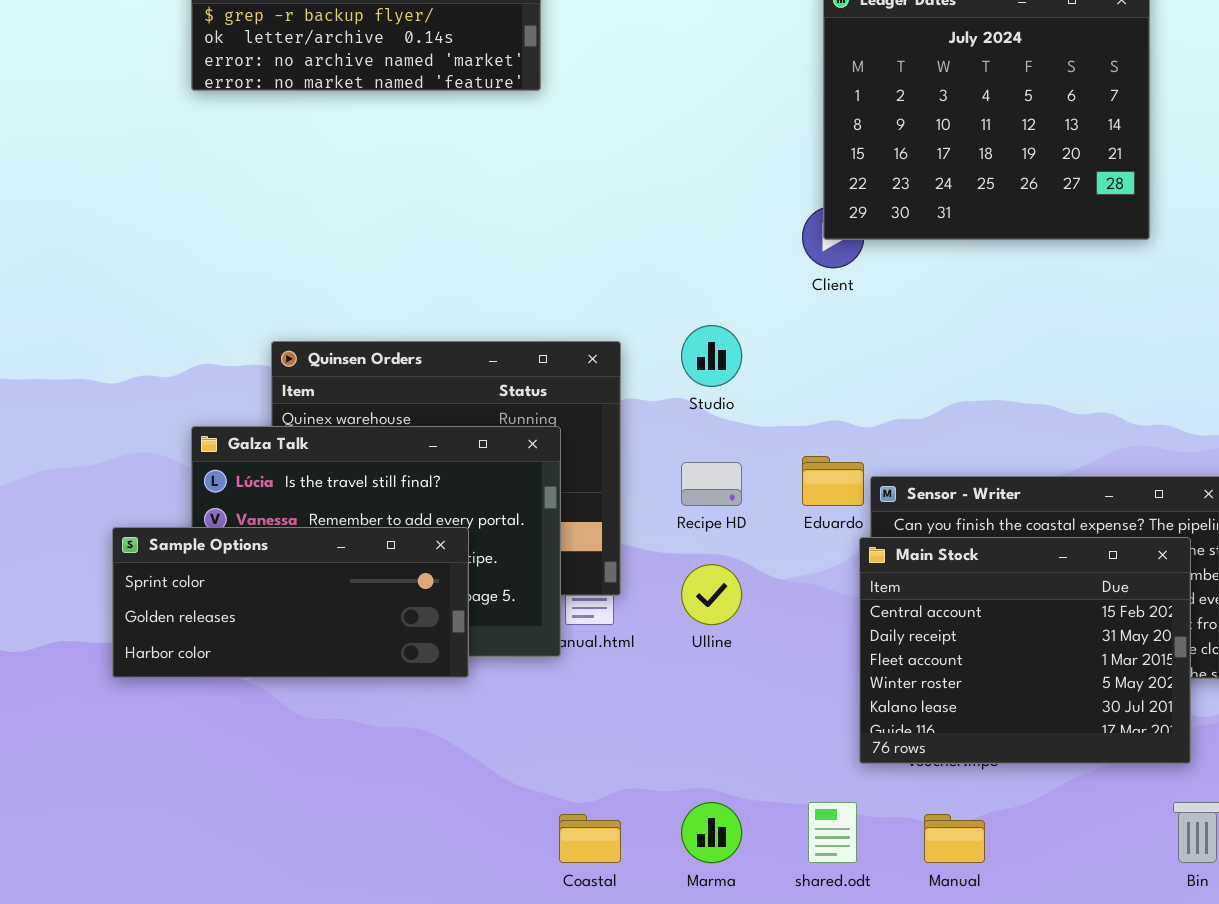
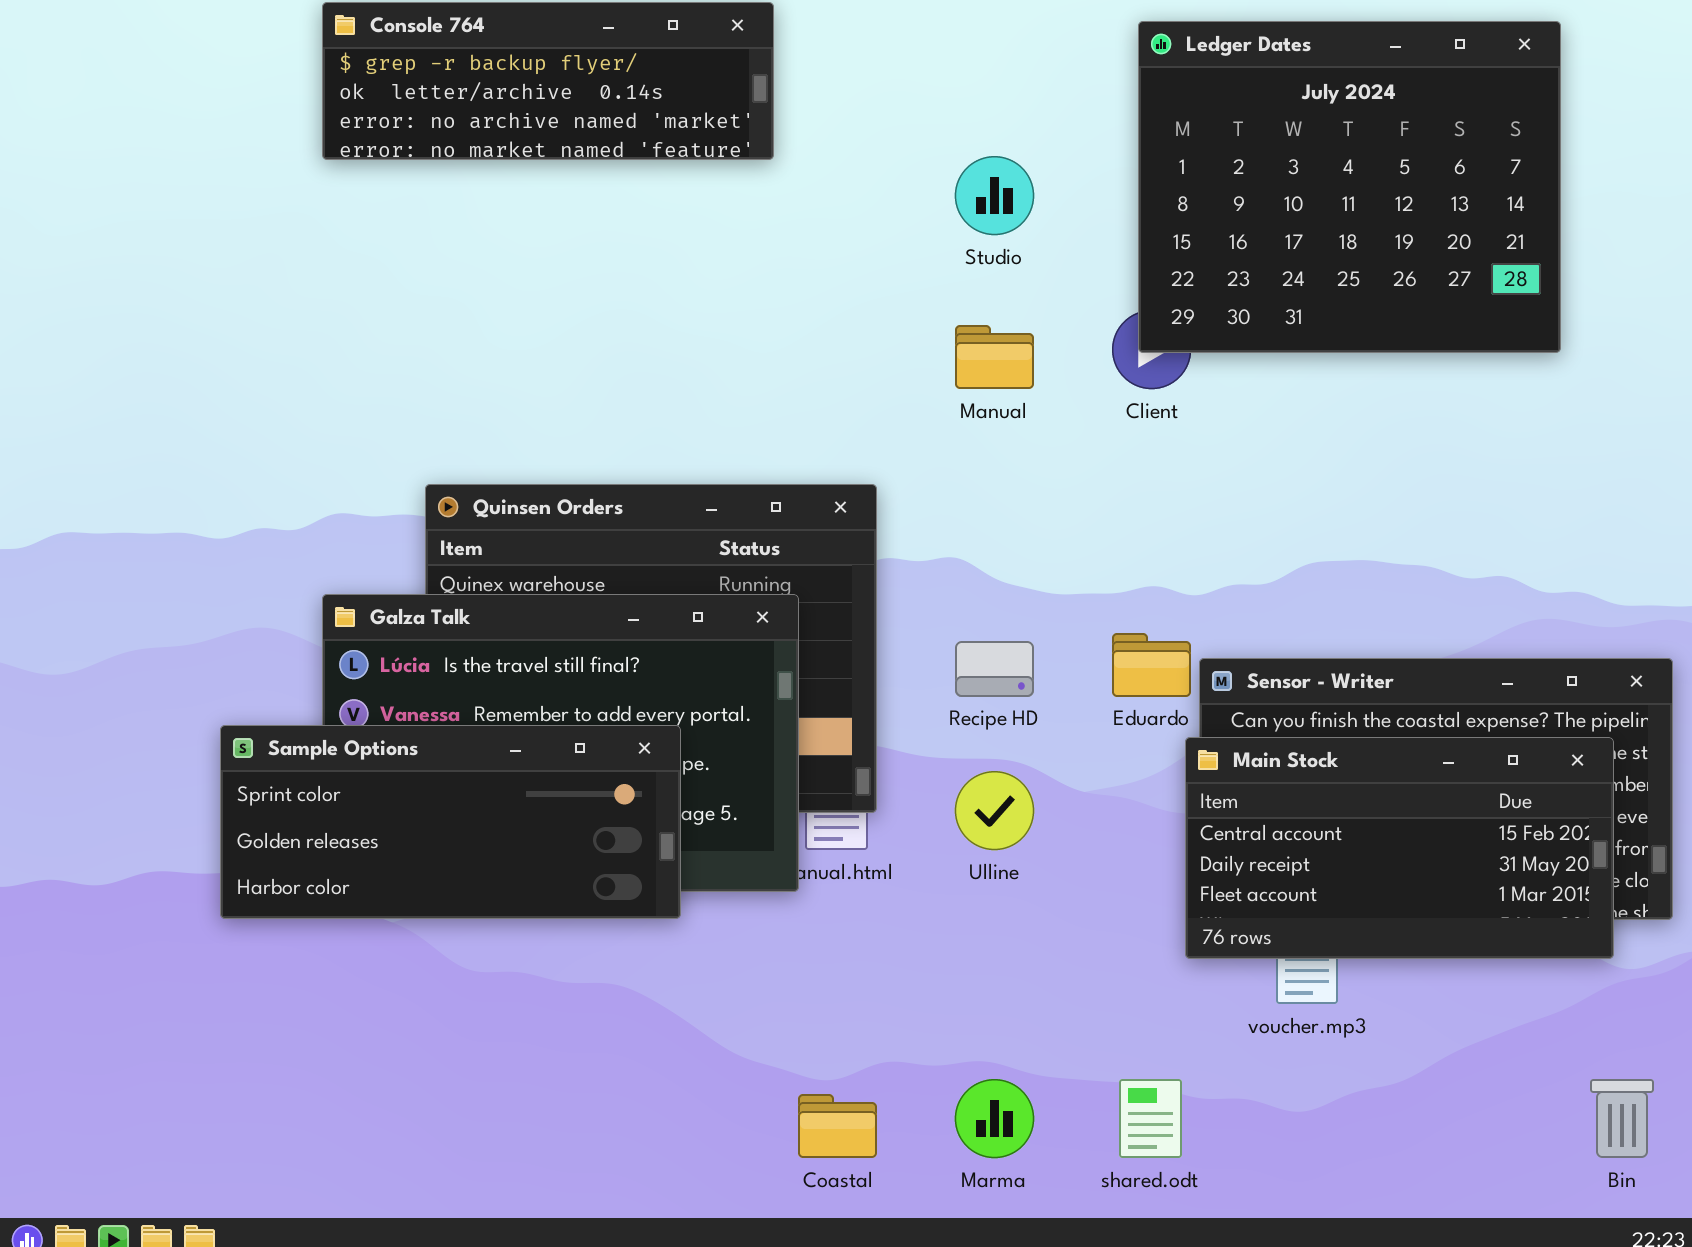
Studio: [681,325,742,387] -> [955,156,1034,235], moved
Main Stock: [859,537,1191,764] -> [1185,737,1614,959], resized
Manual: [924,814,985,863] -> [955,325,1034,389], moved

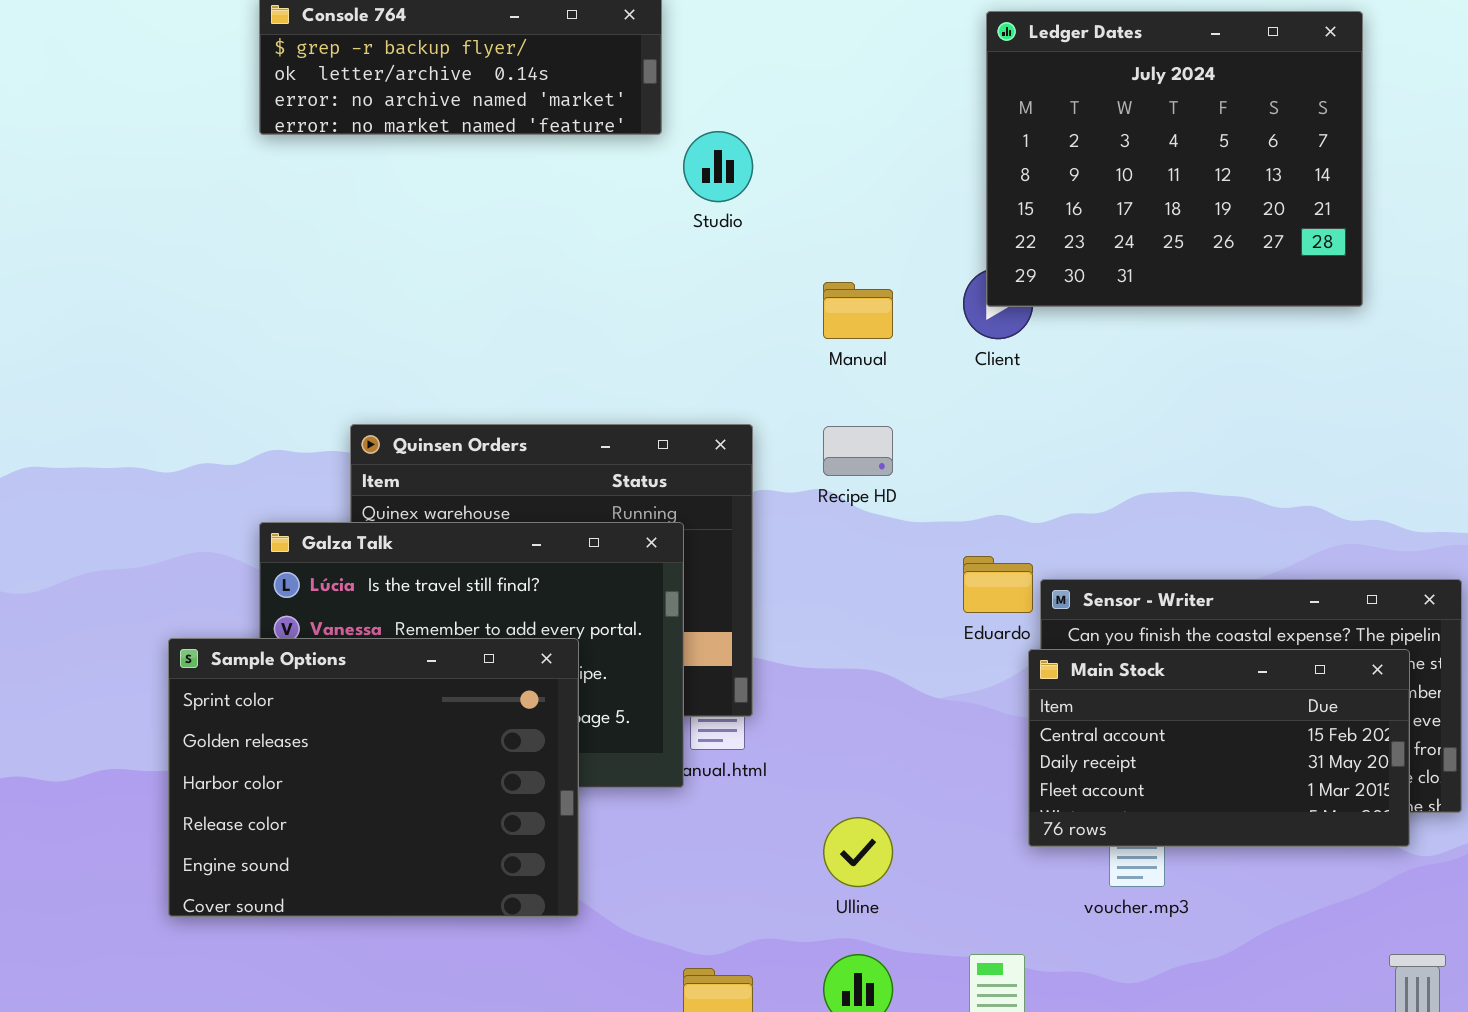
Studio: [955,156,1034,235] -> [683,131,753,202], moved
Recipe HD: [955,641,1034,697] -> [823,426,893,476], moved
Sample Options: [220,725,681,919] -> [168,638,579,917], resized
Ulline: [955,771,1034,850] -> [823,817,893,887], moved

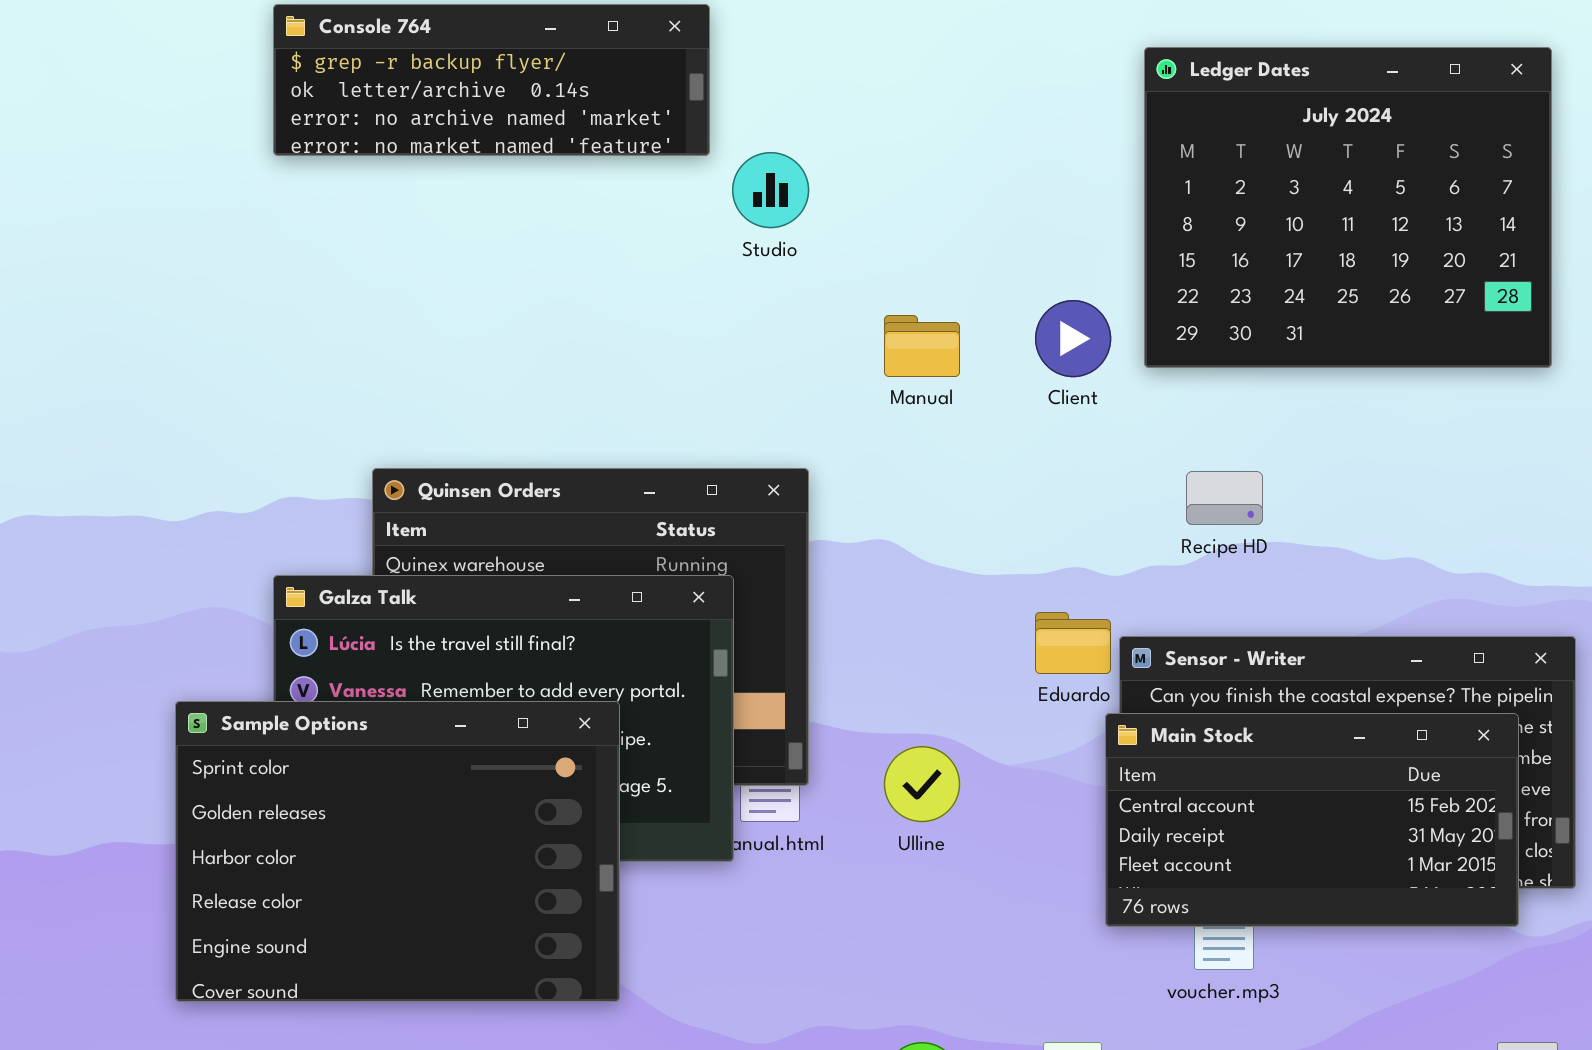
Ledger Dates: [986,11,1363,307] -> [1144,47,1552,368], moved
Recipe HD: [823,426,893,476] -> [1186,471,1263,525], moved
Ulline: [823,817,893,887] -> [884,746,960,822], moved

